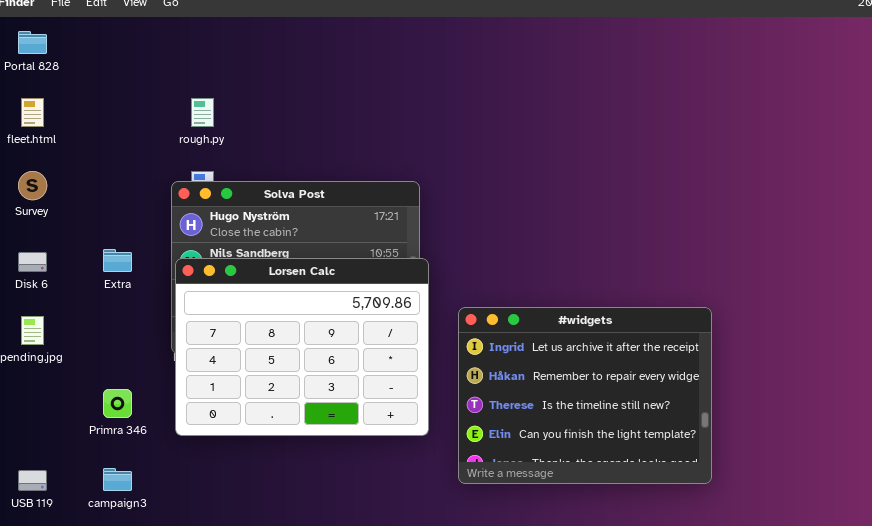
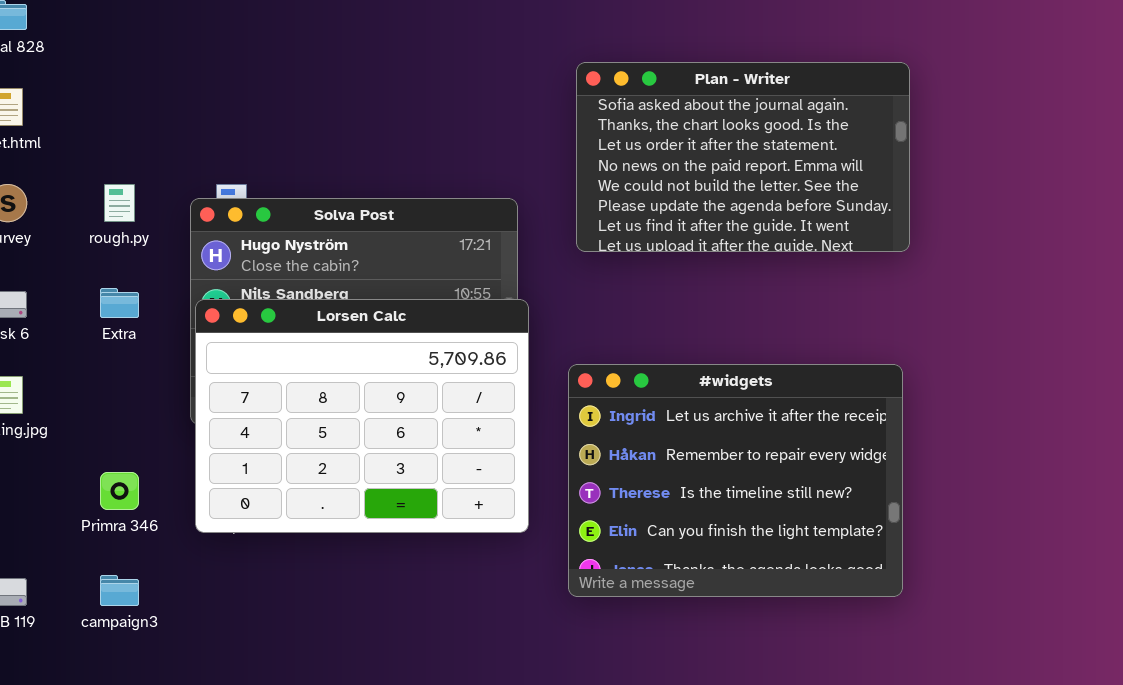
Plan - Writer: none -> [576,62,910,252], opened
rough.py: [191,98,214,127] -> [104,184,135,222], moved

